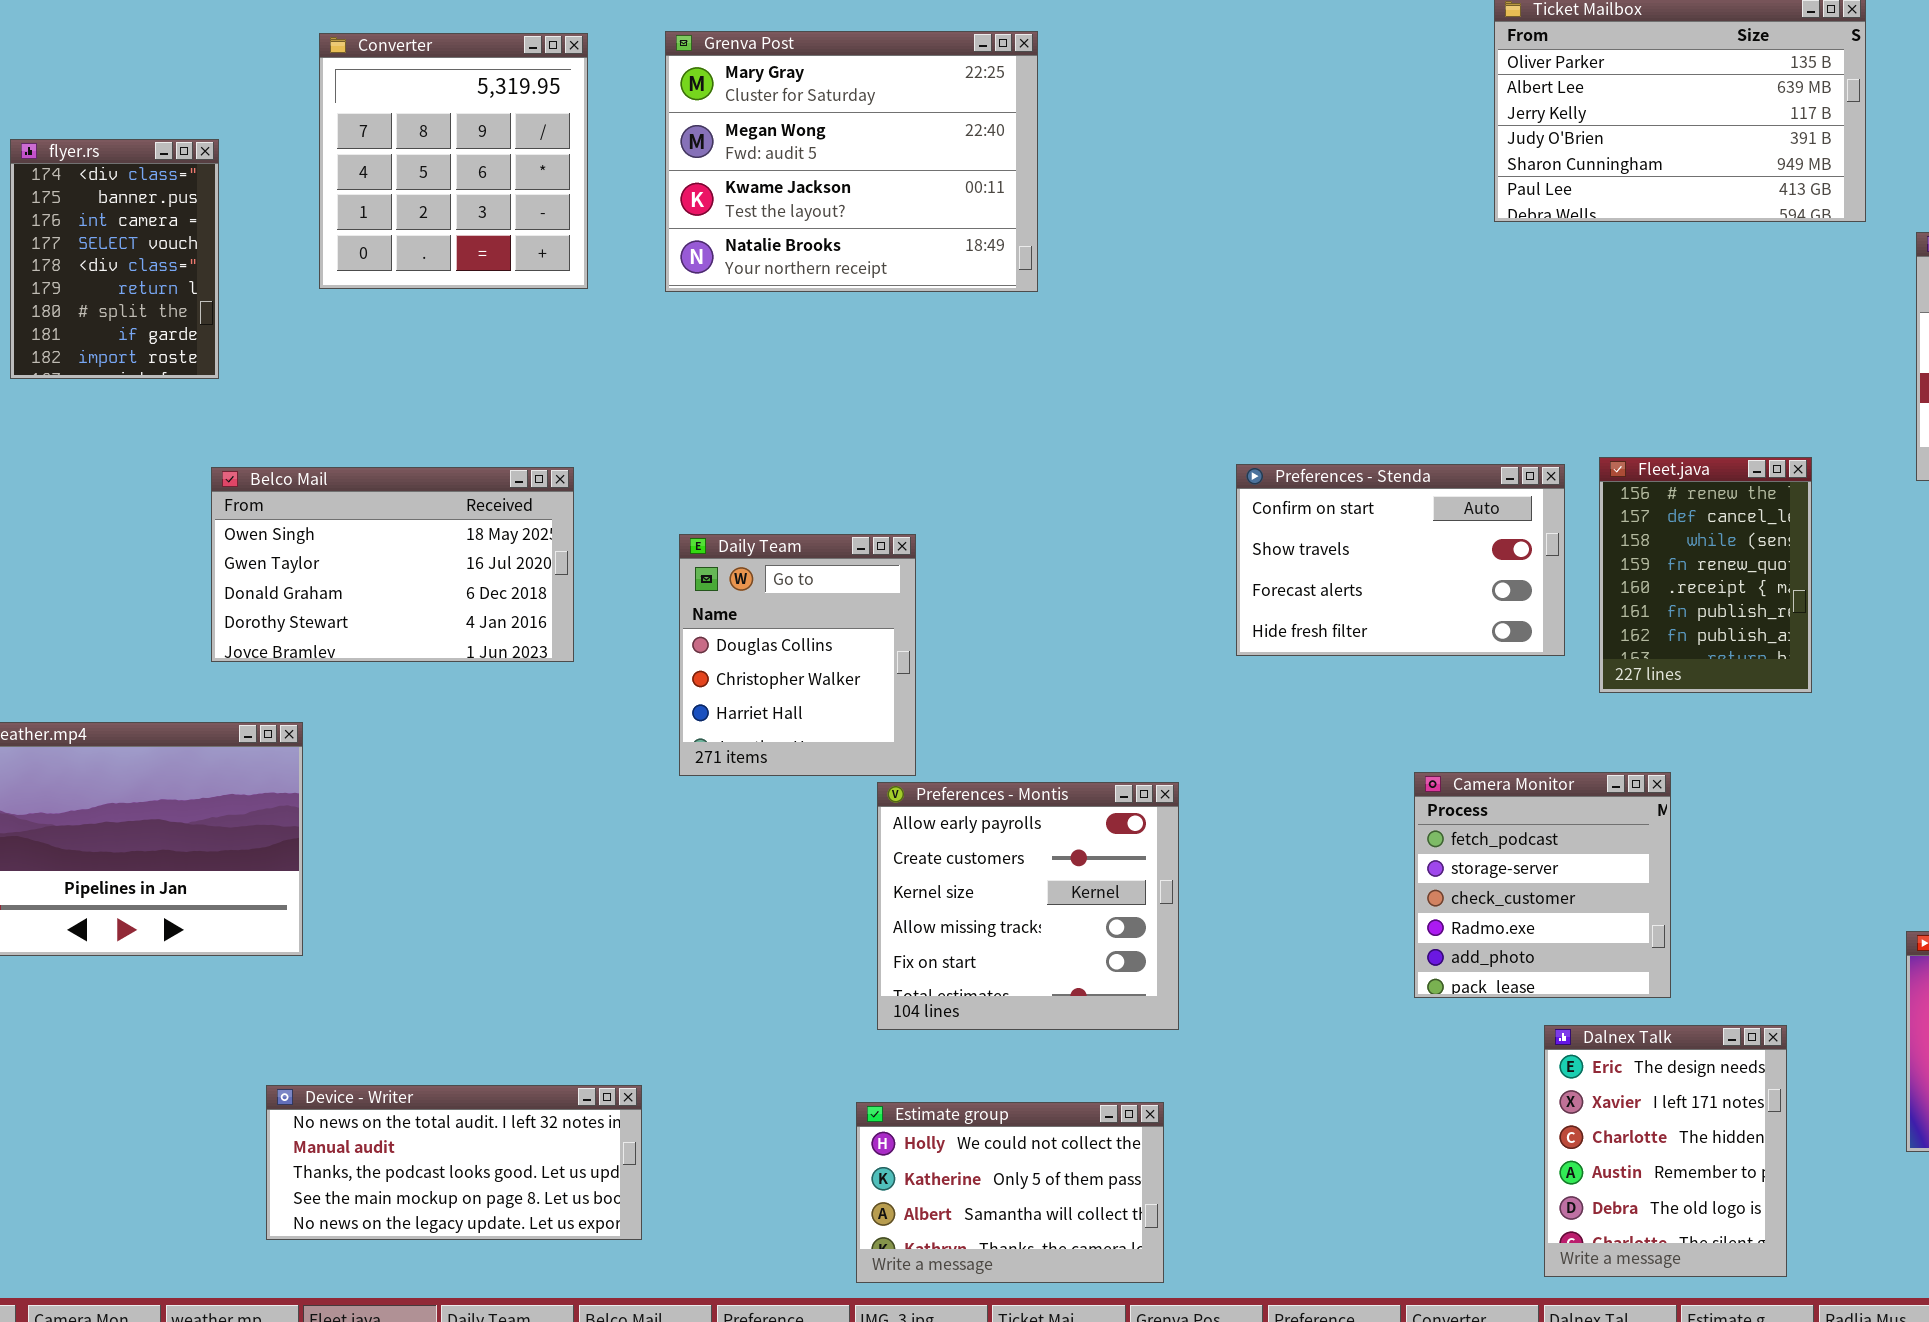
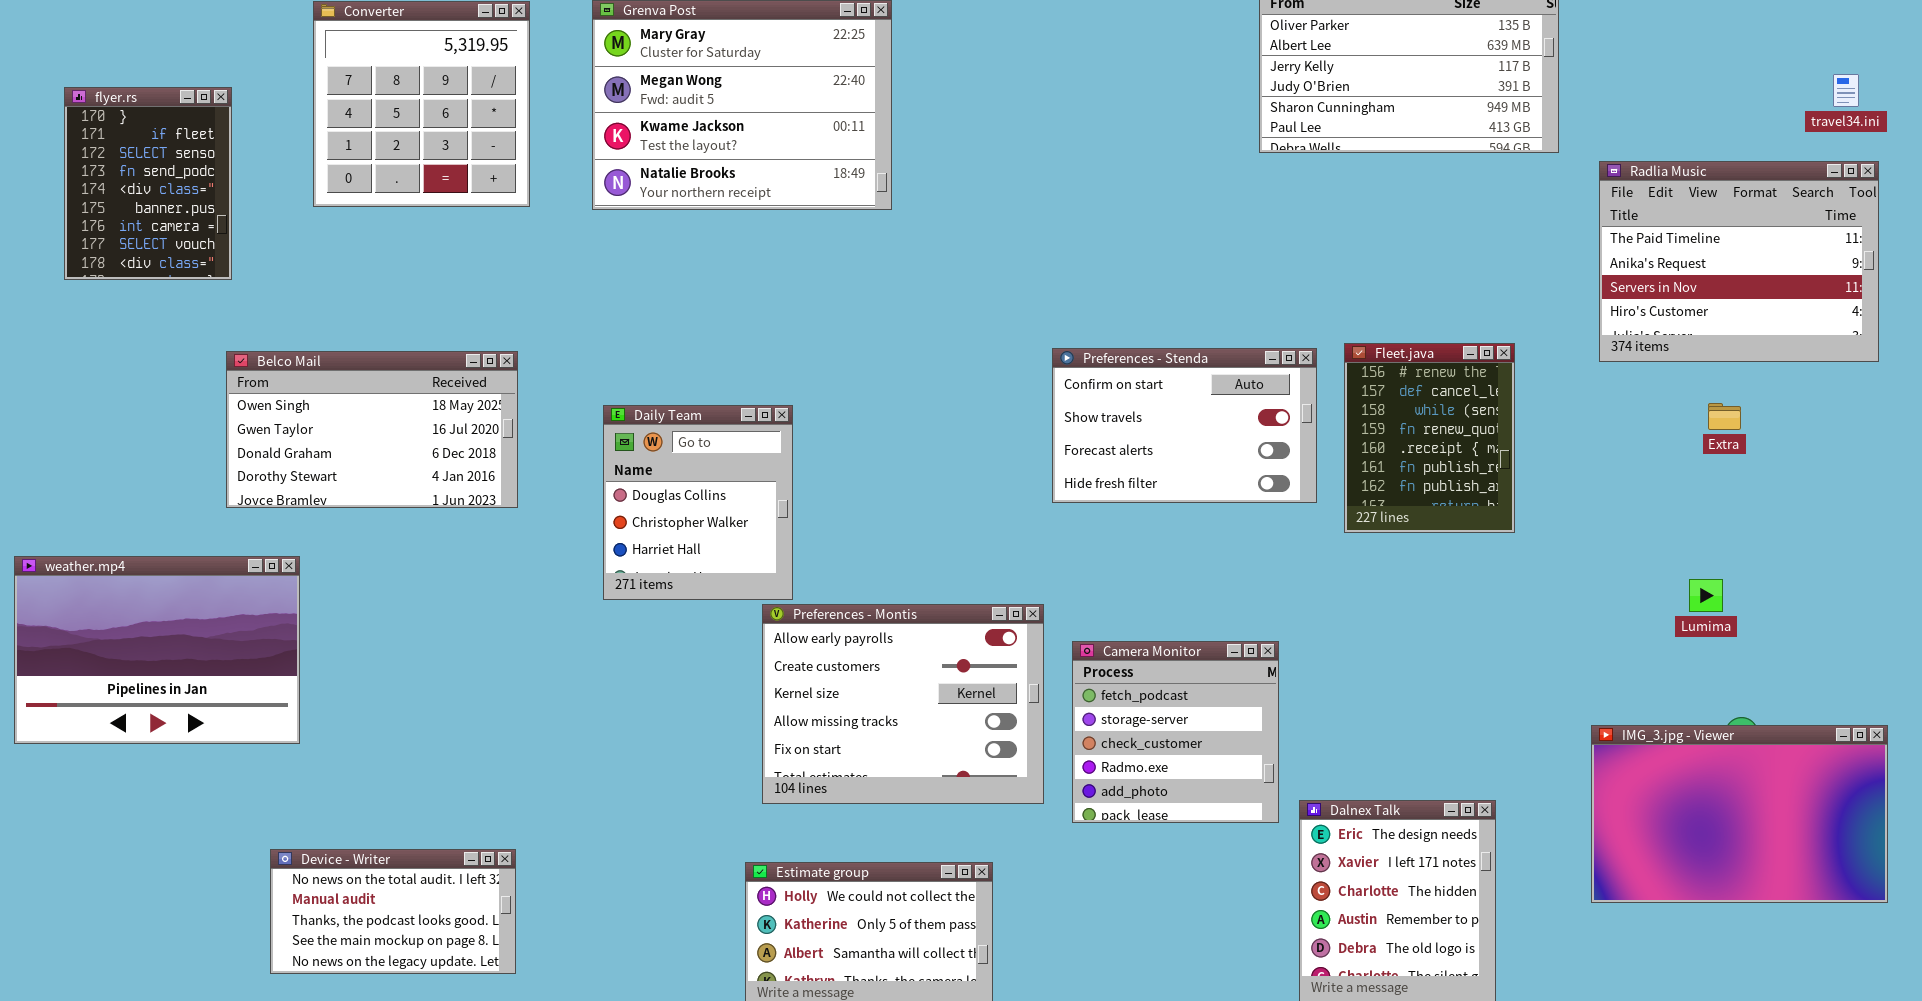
flyer.rs: [10,139,219,379] -> [64,87,232,280], scrolled up 4 rows
Camera Monitor: [1414,772,1671,998] -> [1072,641,1279,823], moved
Preferences - Montis: [877,782,1179,1030] -> [762,604,1044,804], resized
Device - Writer: [266,1085,642,1240] -> [270,849,516,974], resized

